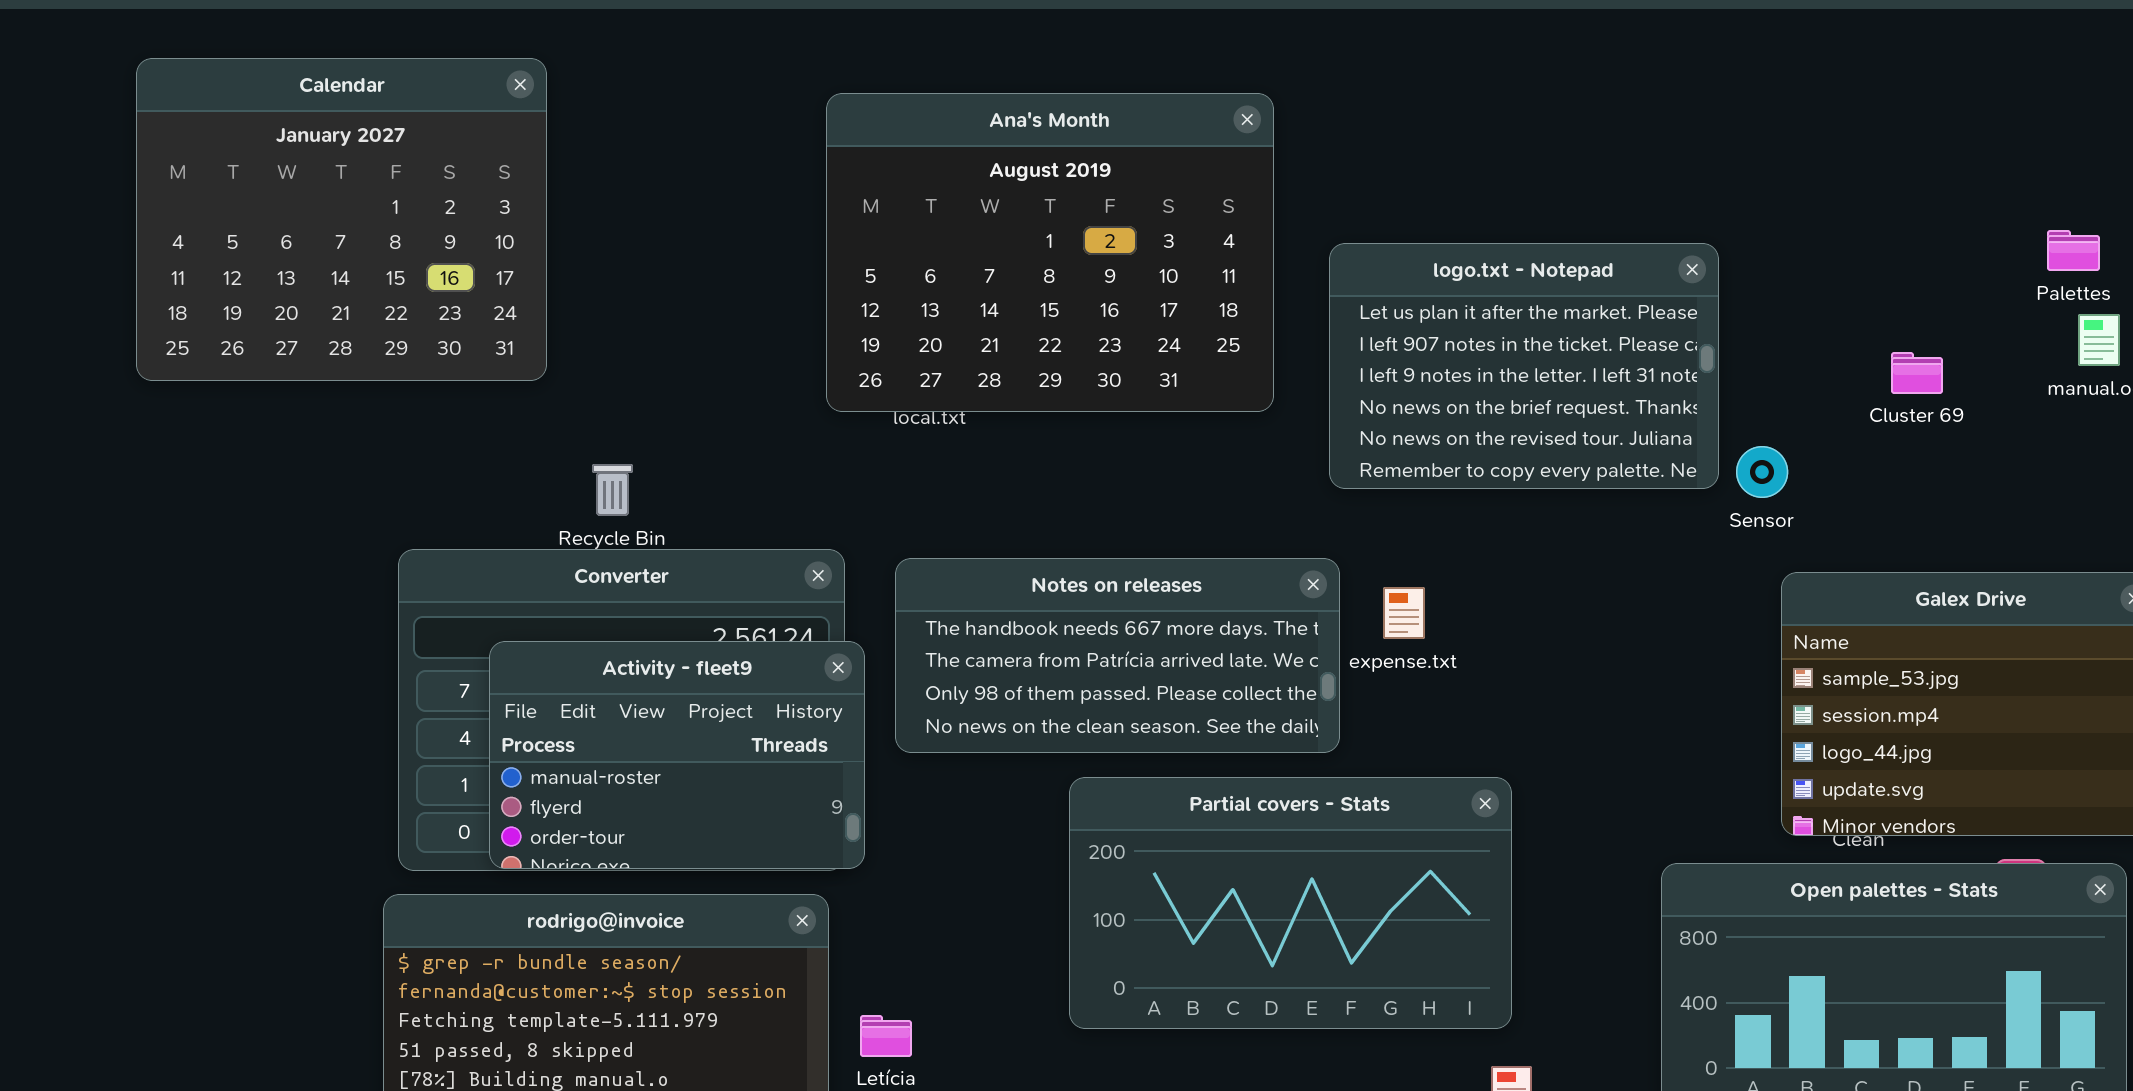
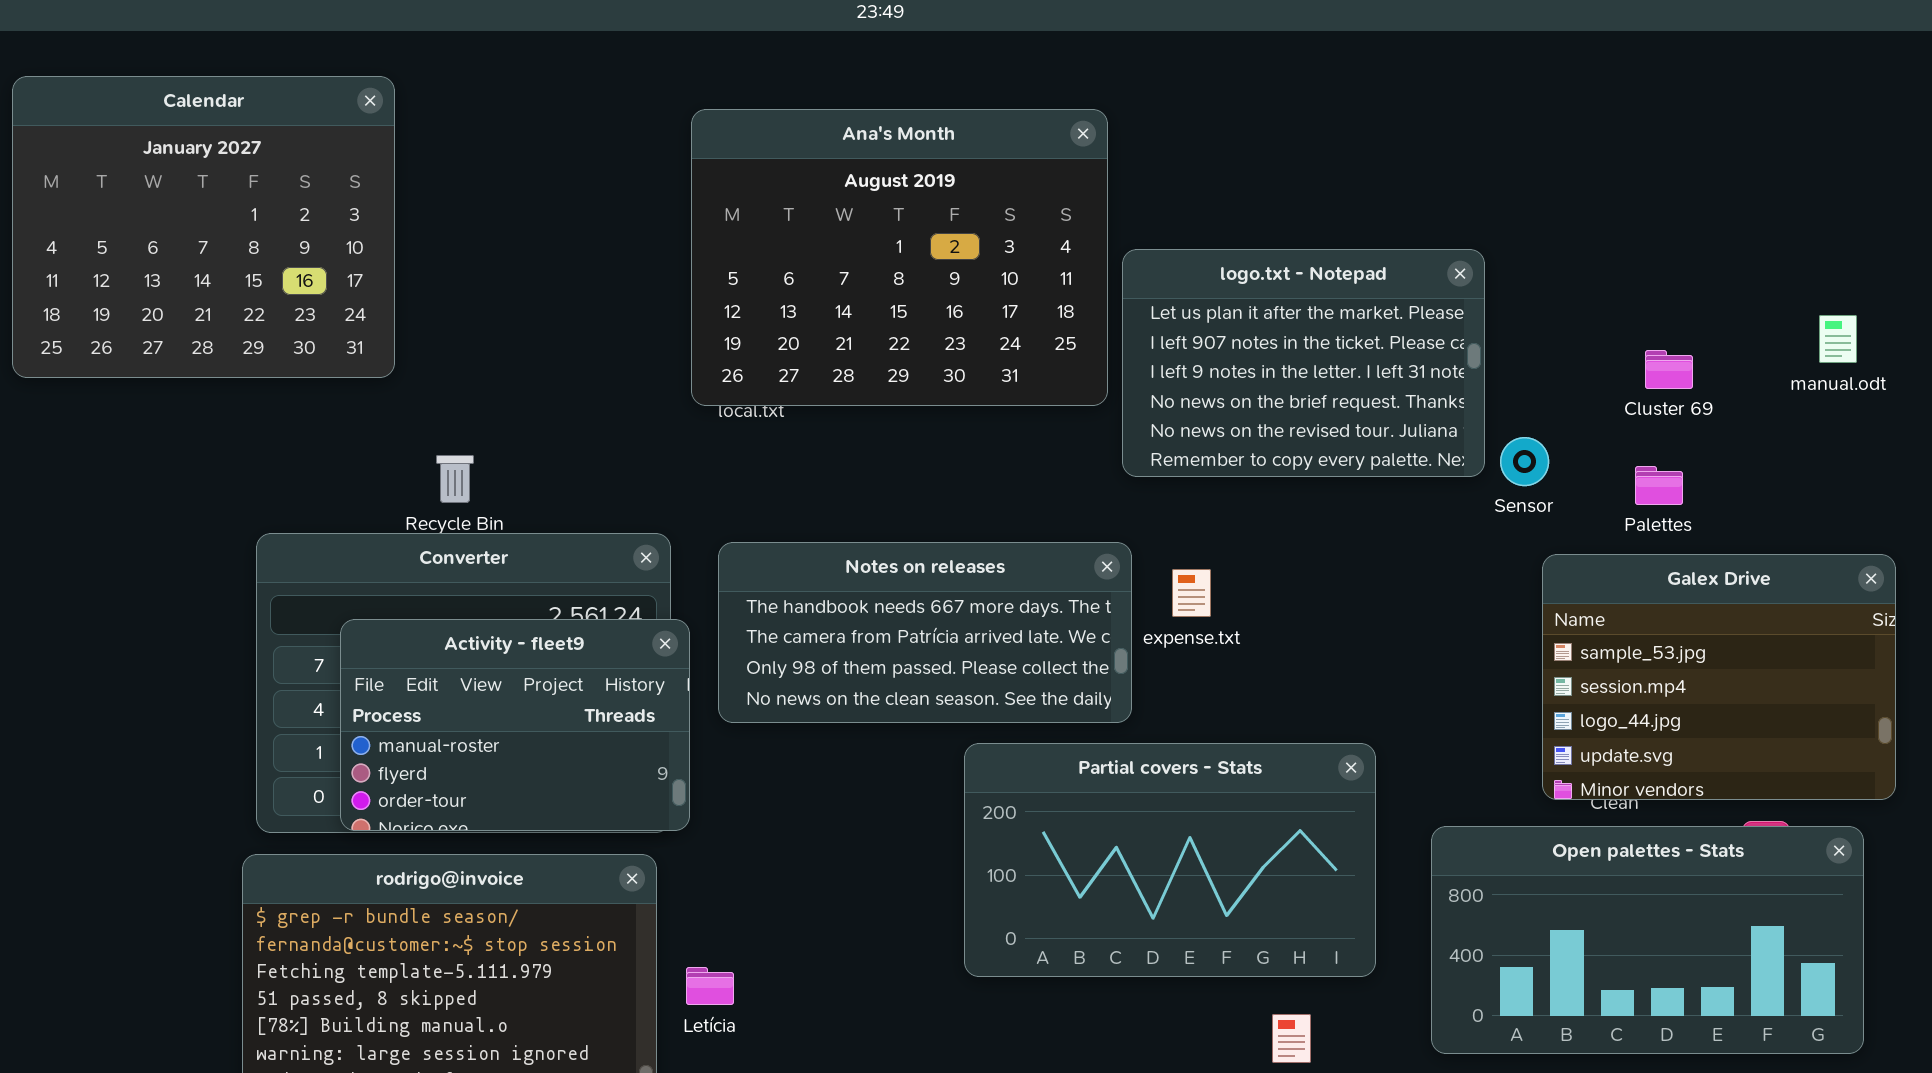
Ana's Month: [826,93,1274,412] -> [691,109,1108,406], moved
Palettes: [2047,230,2100,271] -> [1635,466,1683,505], moved
Partial covers - Stats: [1069,777,1512,1029] -> [964,743,1376,977], moved

